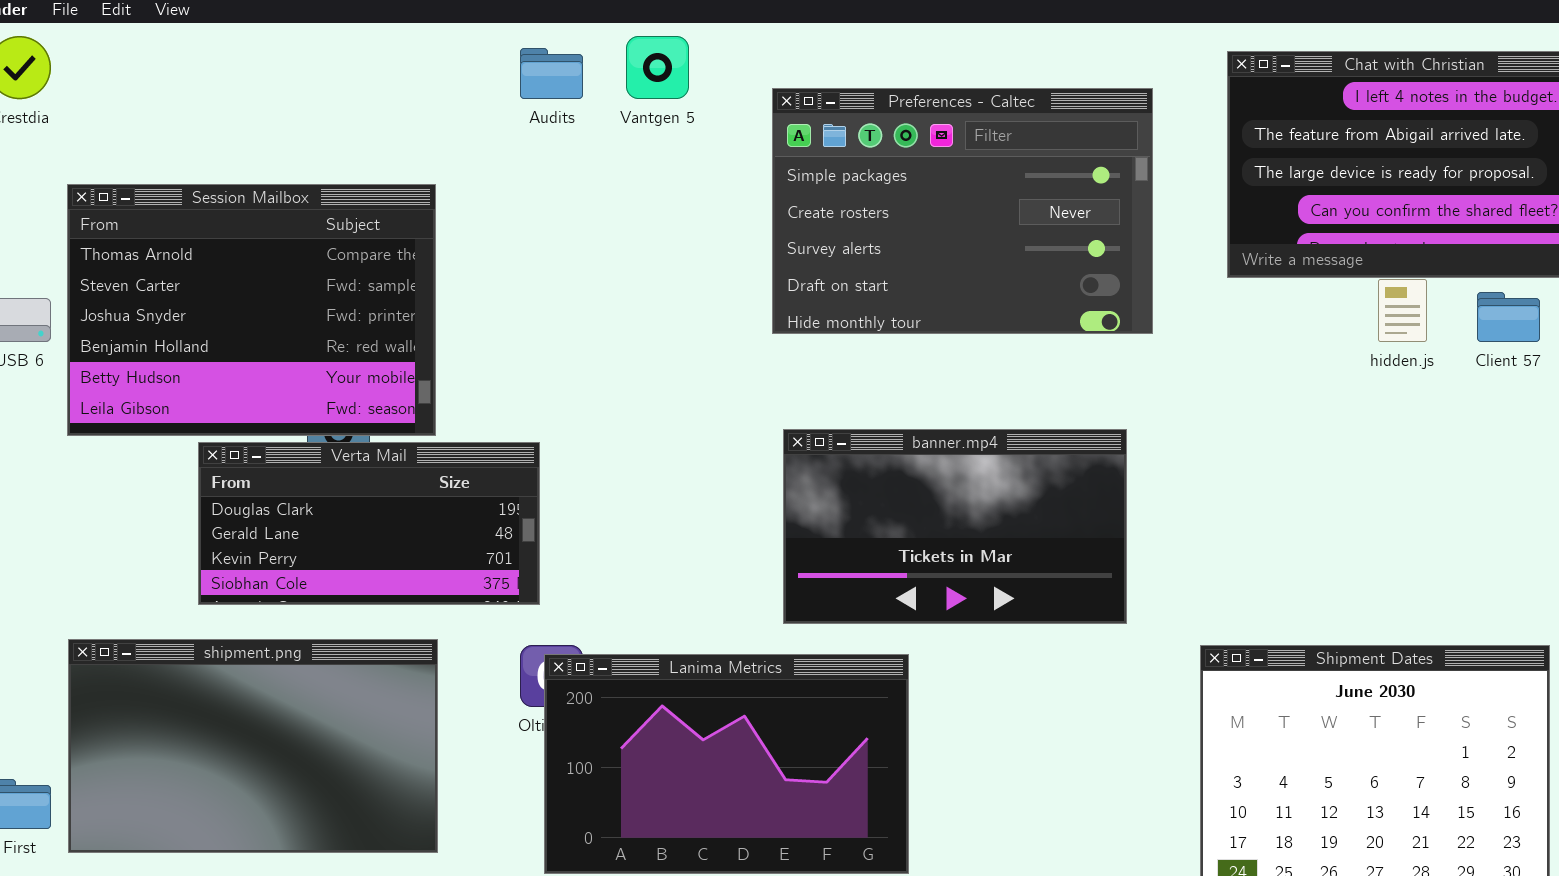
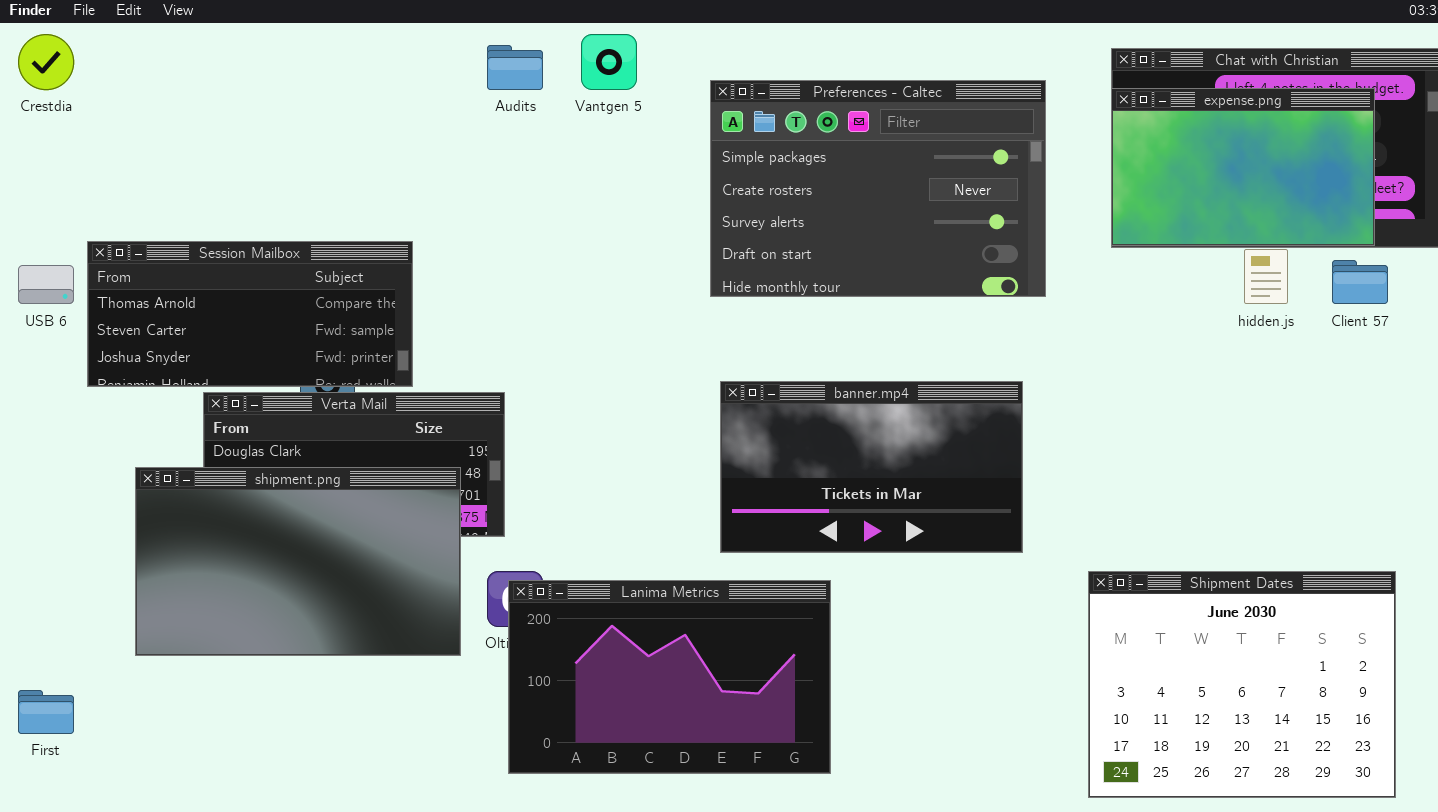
expense.png: none -> [1111,88,1375,246], opened
Session Mailbox: [67,184,436,436] -> [87,241,413,387], resized
shipment.png: [68,639,438,853] -> [135,467,461,656], moved

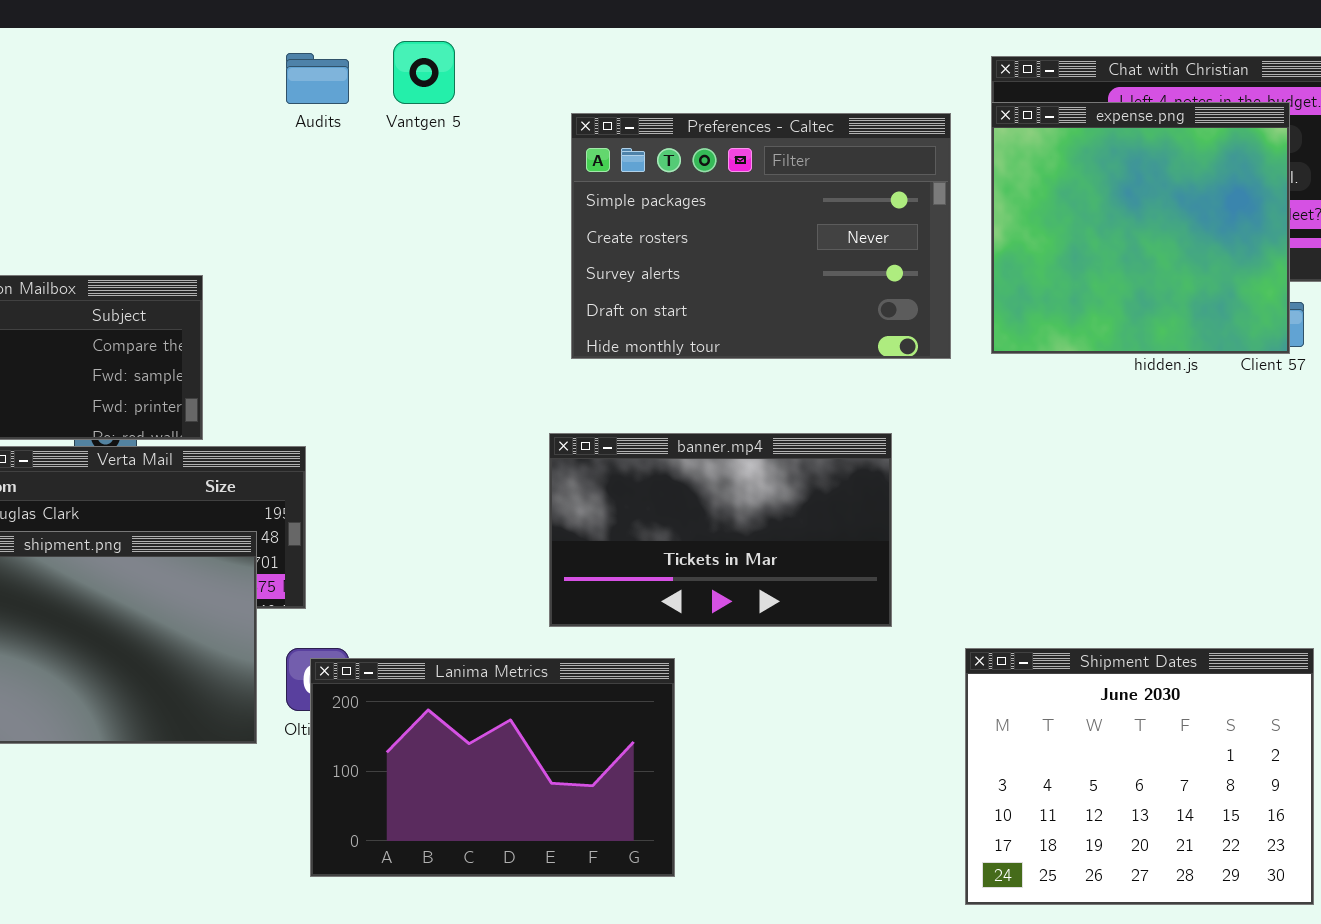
Preferences - Caltec: [710,80,1046,297] -> [571,113,951,359], moved
expense.png: [1111,88,1375,246] -> [991,102,1290,354], resized

